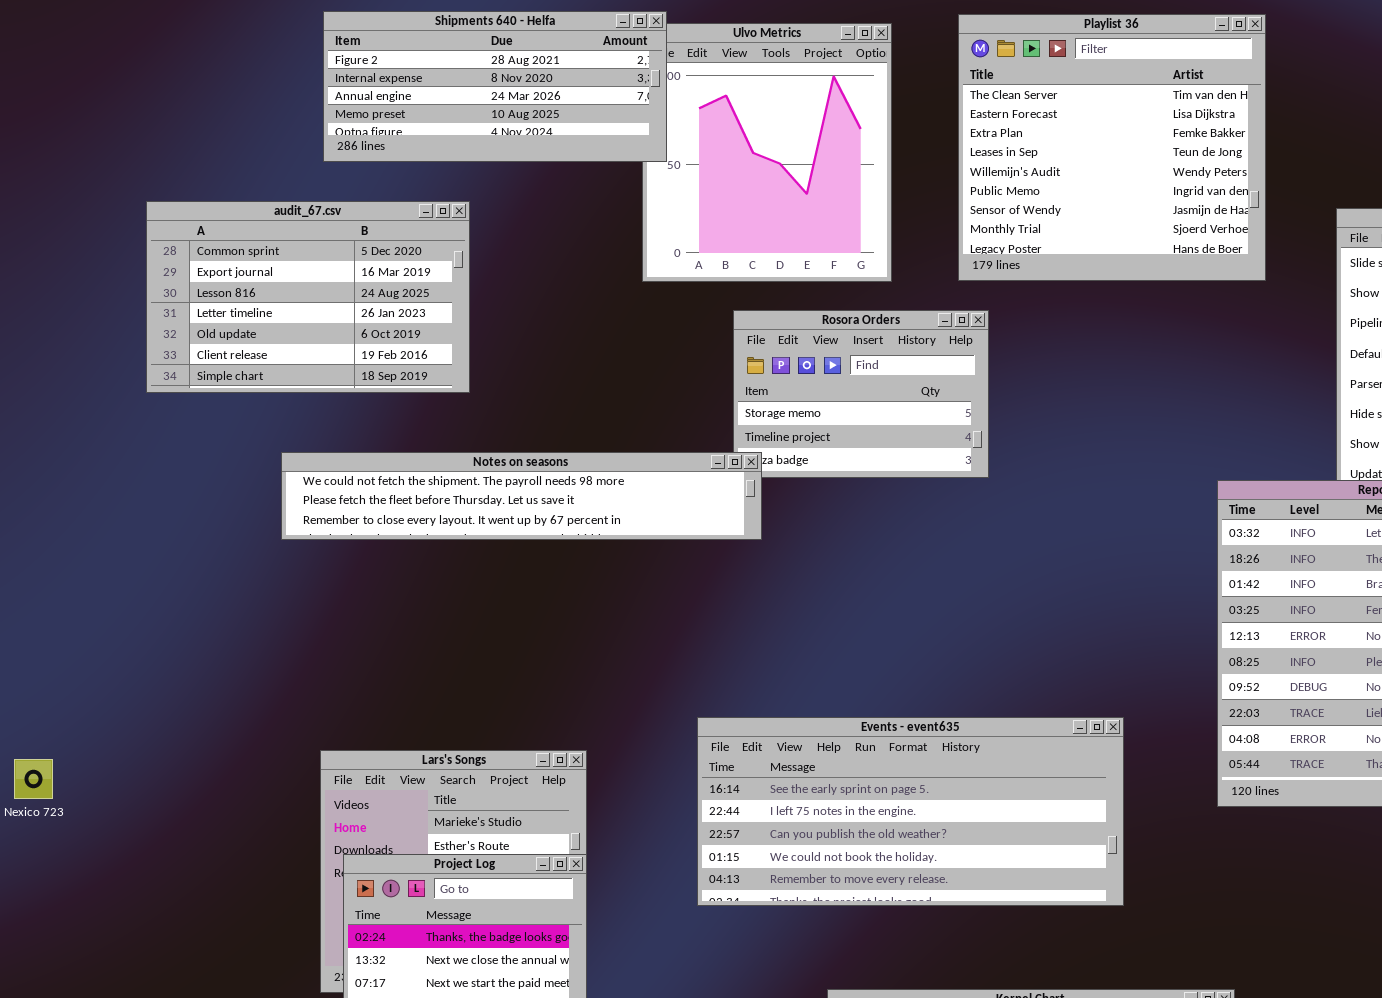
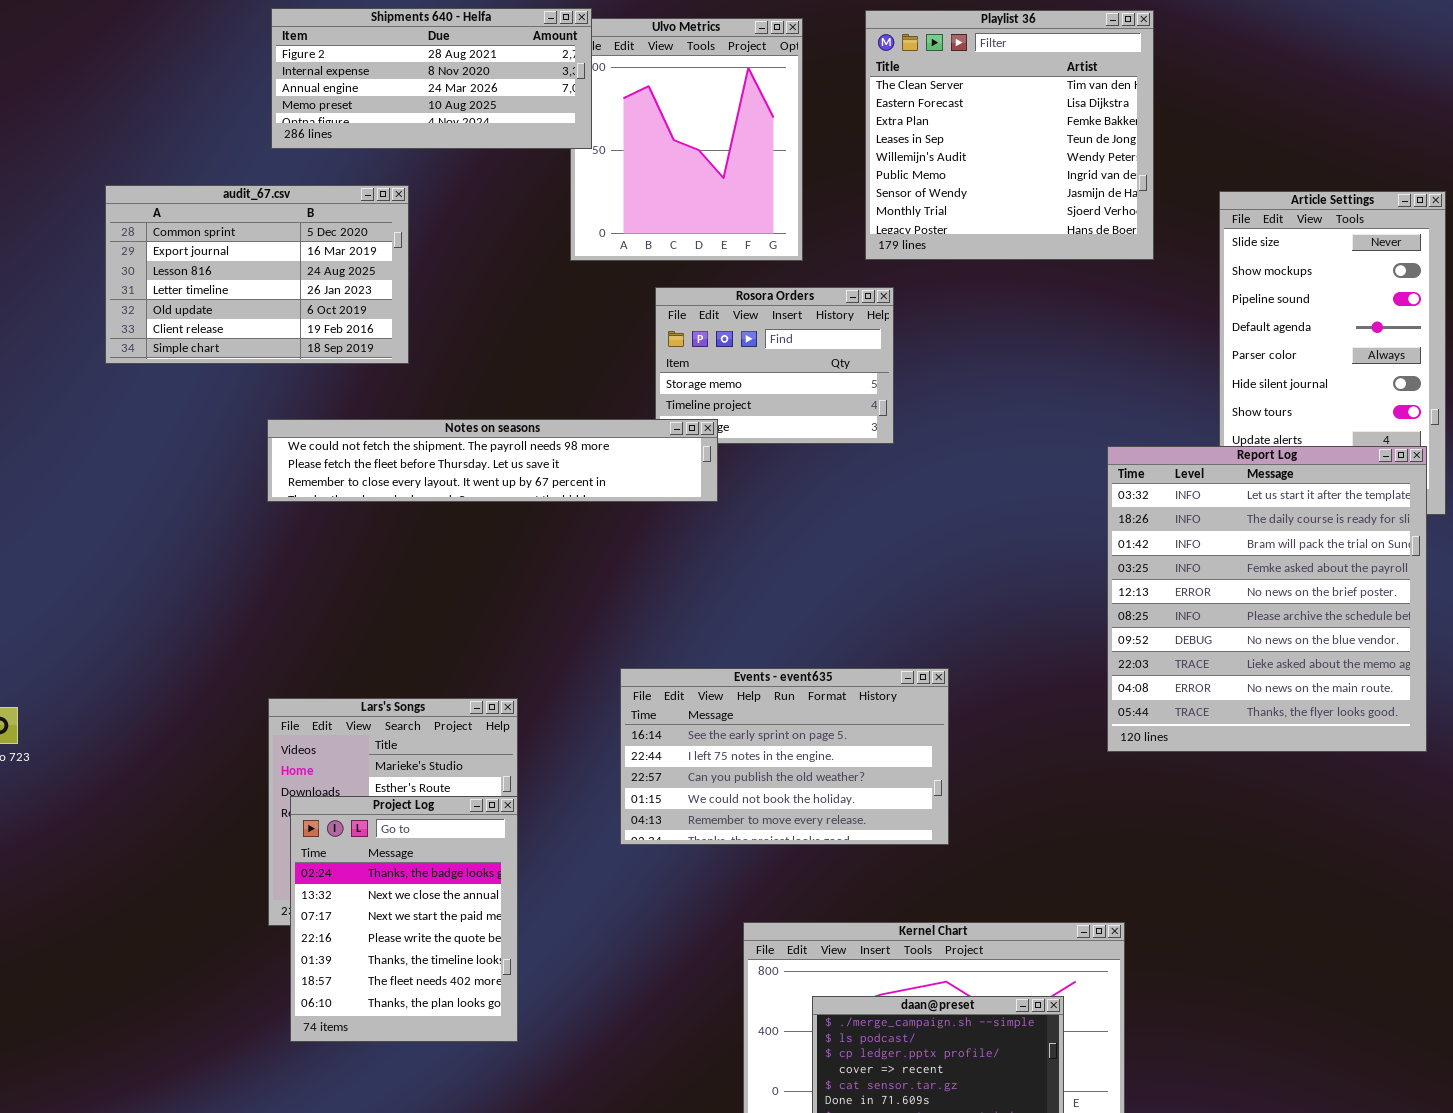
Notes on seasons: [281,452,762,540] -> [267,419,718,502], moved
Events - event635: [697,717,1124,906] -> [620,668,949,845], resized

